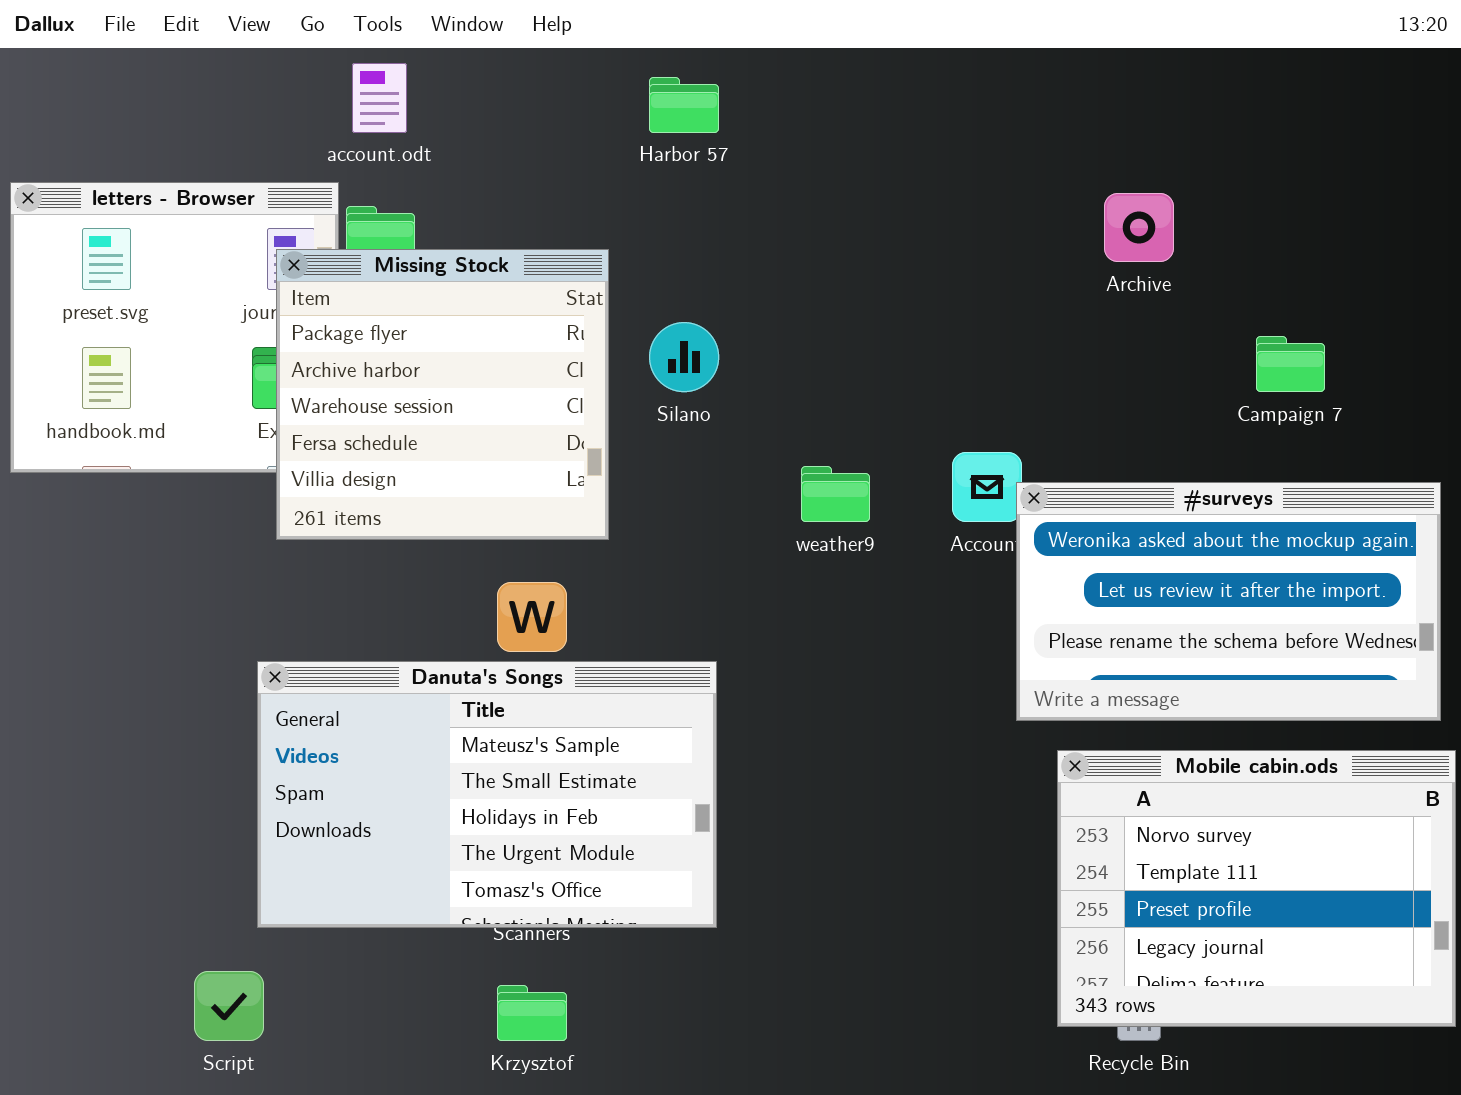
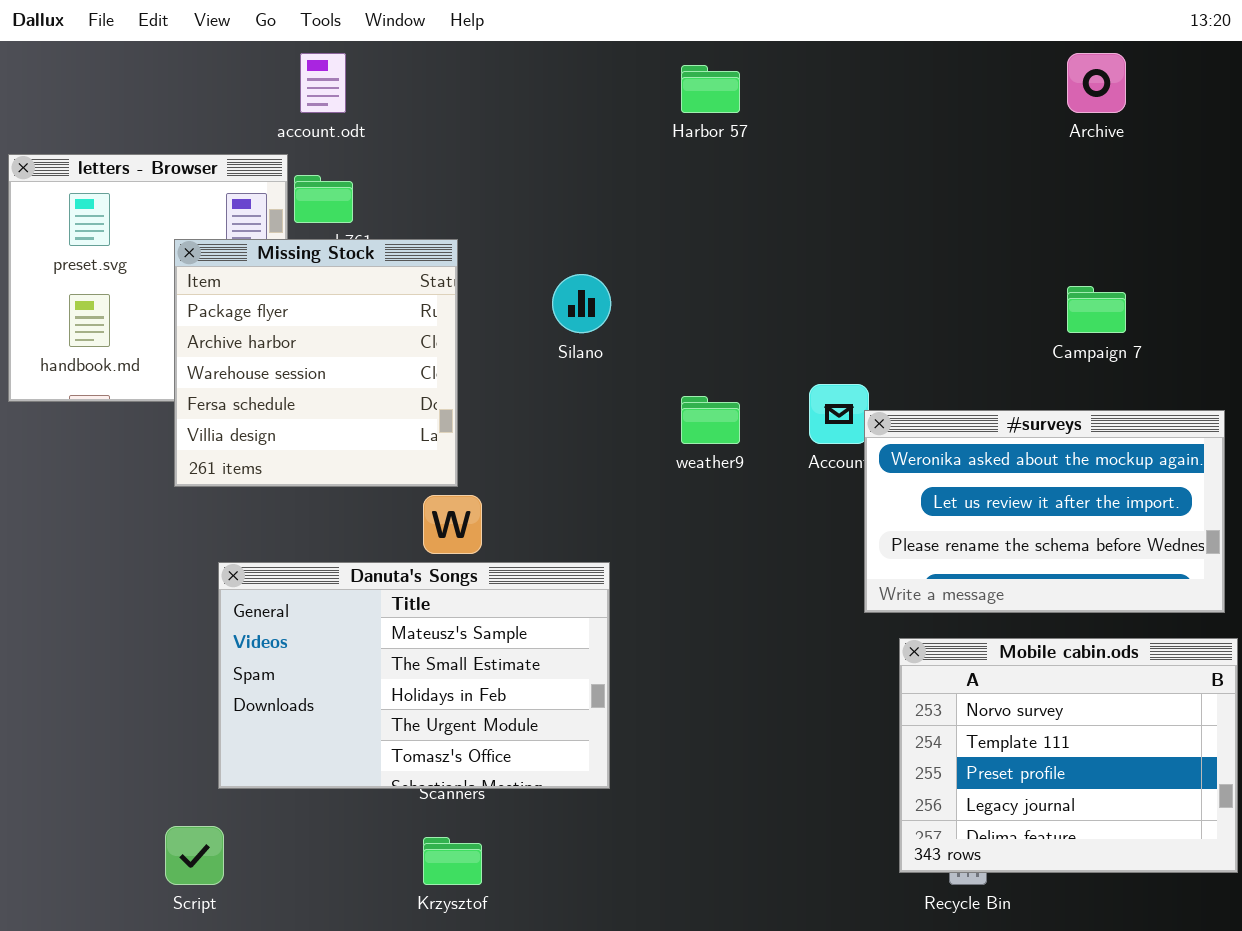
Harbor 57: [649,77,719,133] -> [681,65,740,113], moved
Archive: [1104,193,1174,262] -> [1067,53,1126,113], moved
Missing Stock: [276,249,609,540] -> [174,239,458,487], moved

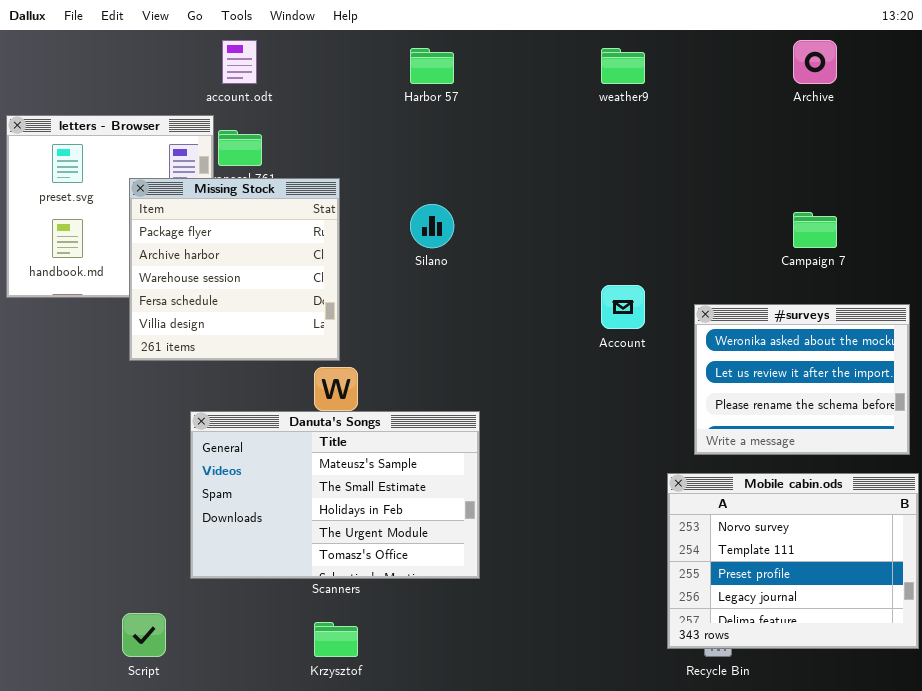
Harbor 57: [681,65,740,113] -> [410,48,454,84], moved
weather9: [681,396,740,444] -> [601,48,645,84], moved
#surveys: [864,410,1225,613] -> [694,304,910,455], resized
Danuta's Songs: [218,562,610,789] -> [190,411,480,579], moved

